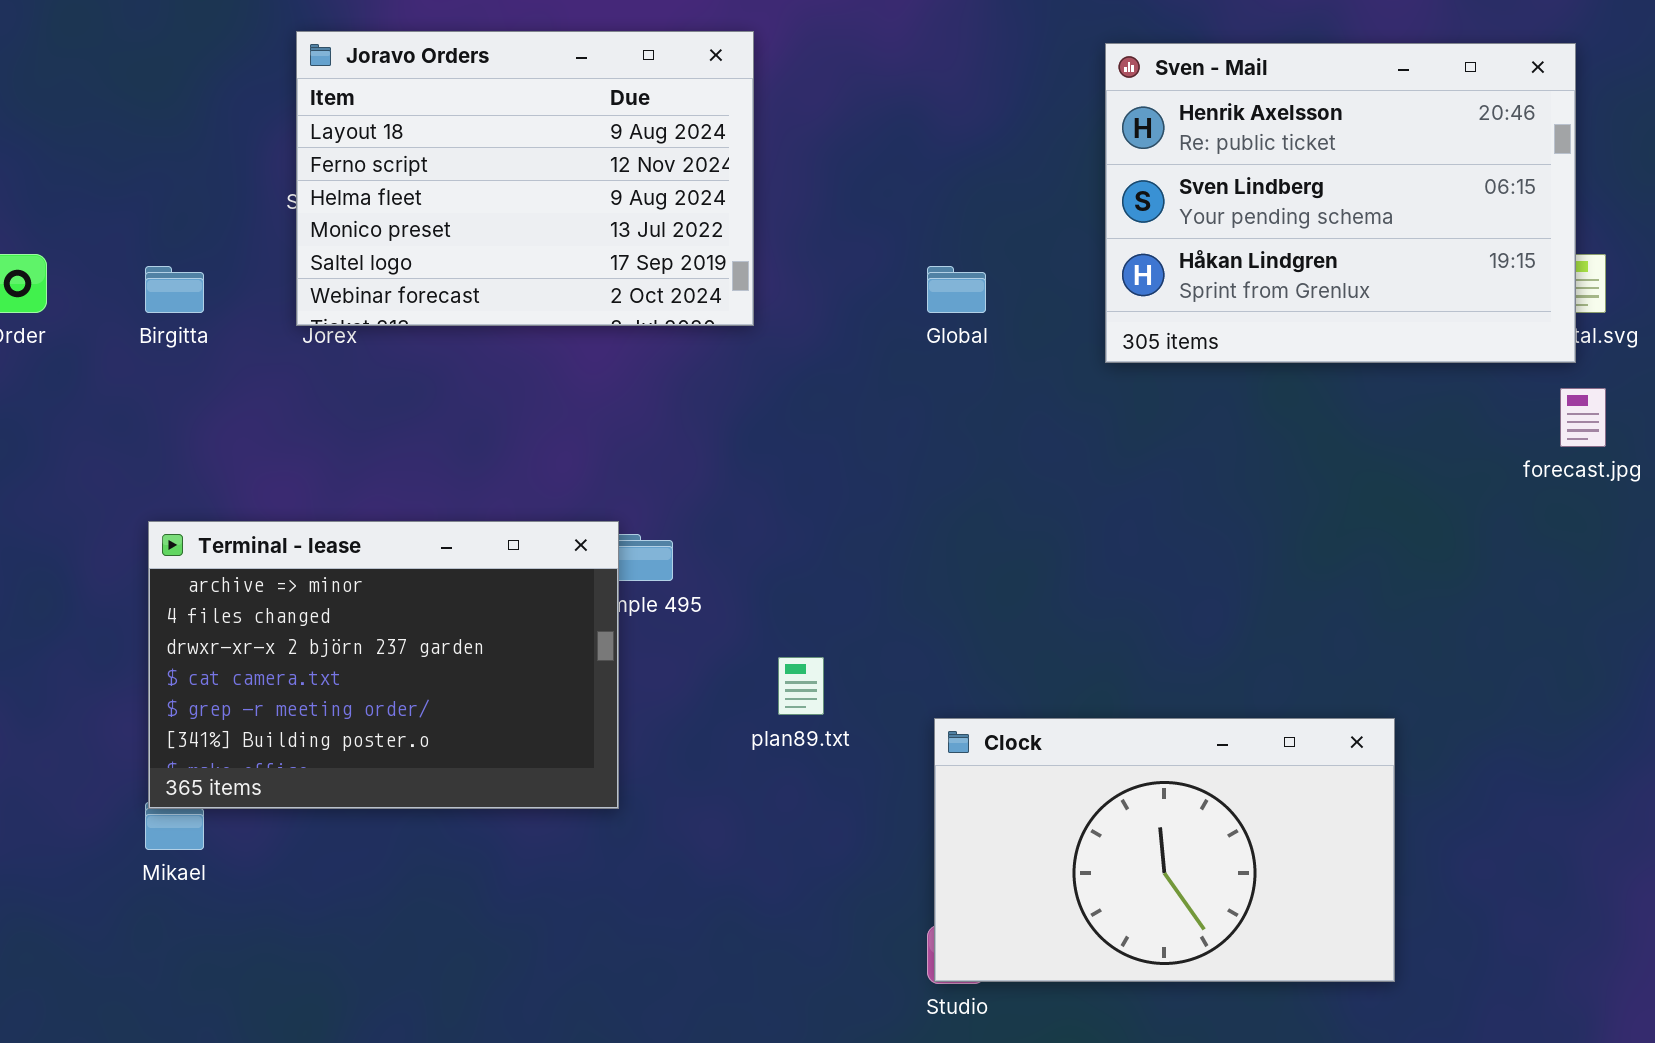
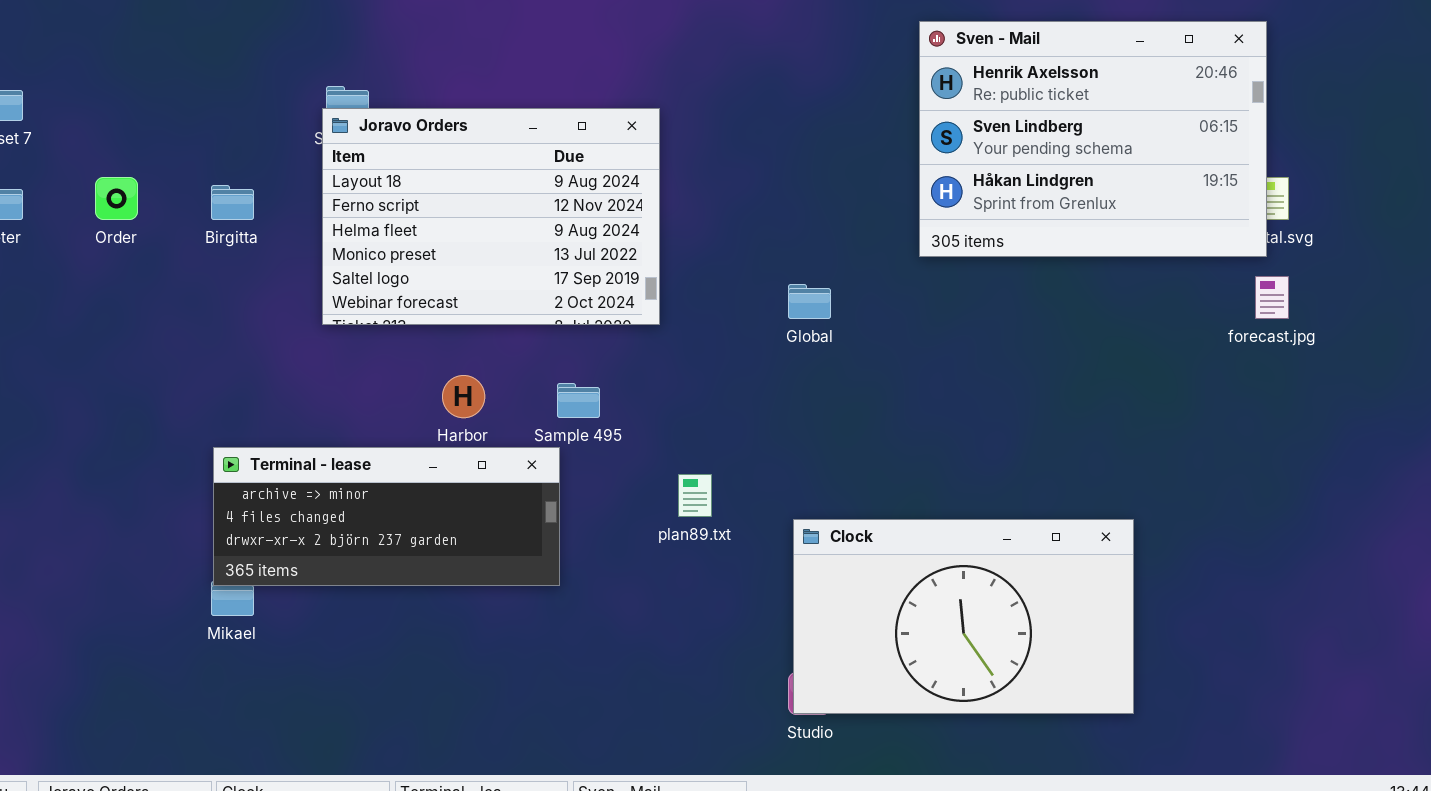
Joravo Orders: [296,31,754,326] -> [322,108,660,325], moved
Global: [927,266,986,313] -> [788,284,831,319], moved
Terminal - lease: [148,521,619,809] -> [213,447,560,586], resized

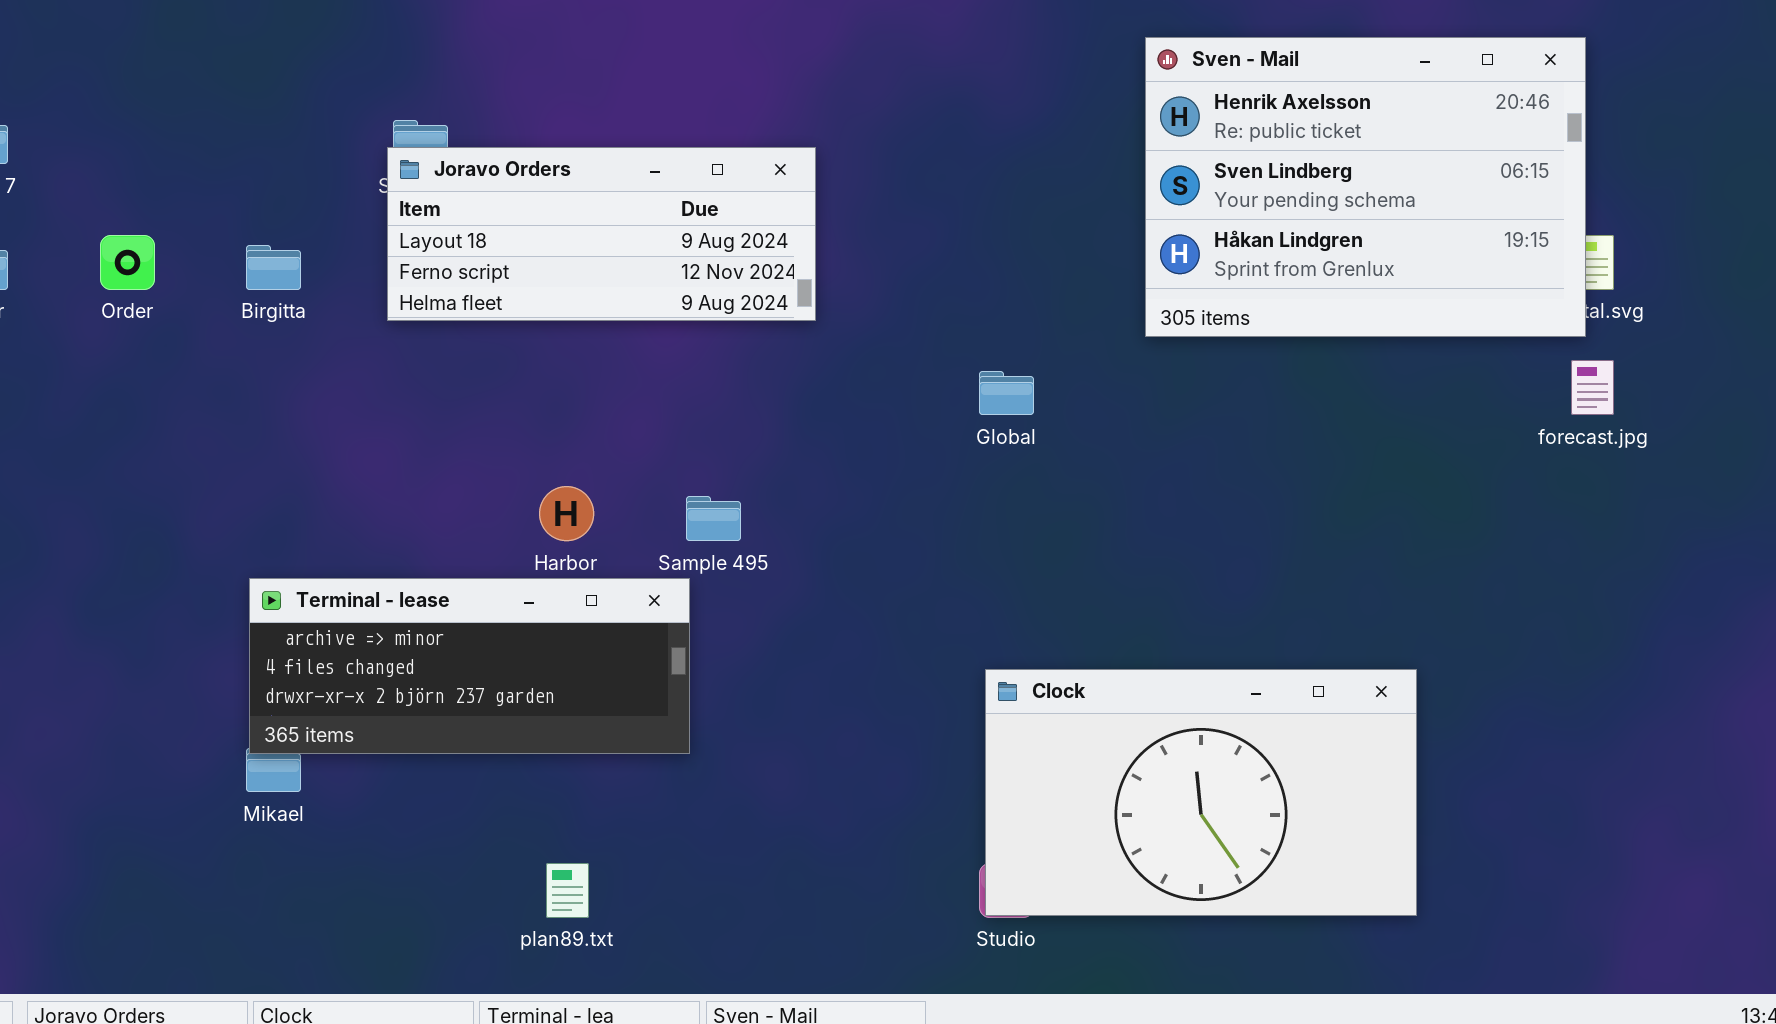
Joravo Orders: [322,108,660,325] -> [387,147,816,321], resized
plan89.txt: [678,474,712,517] -> [546,863,589,918], moved

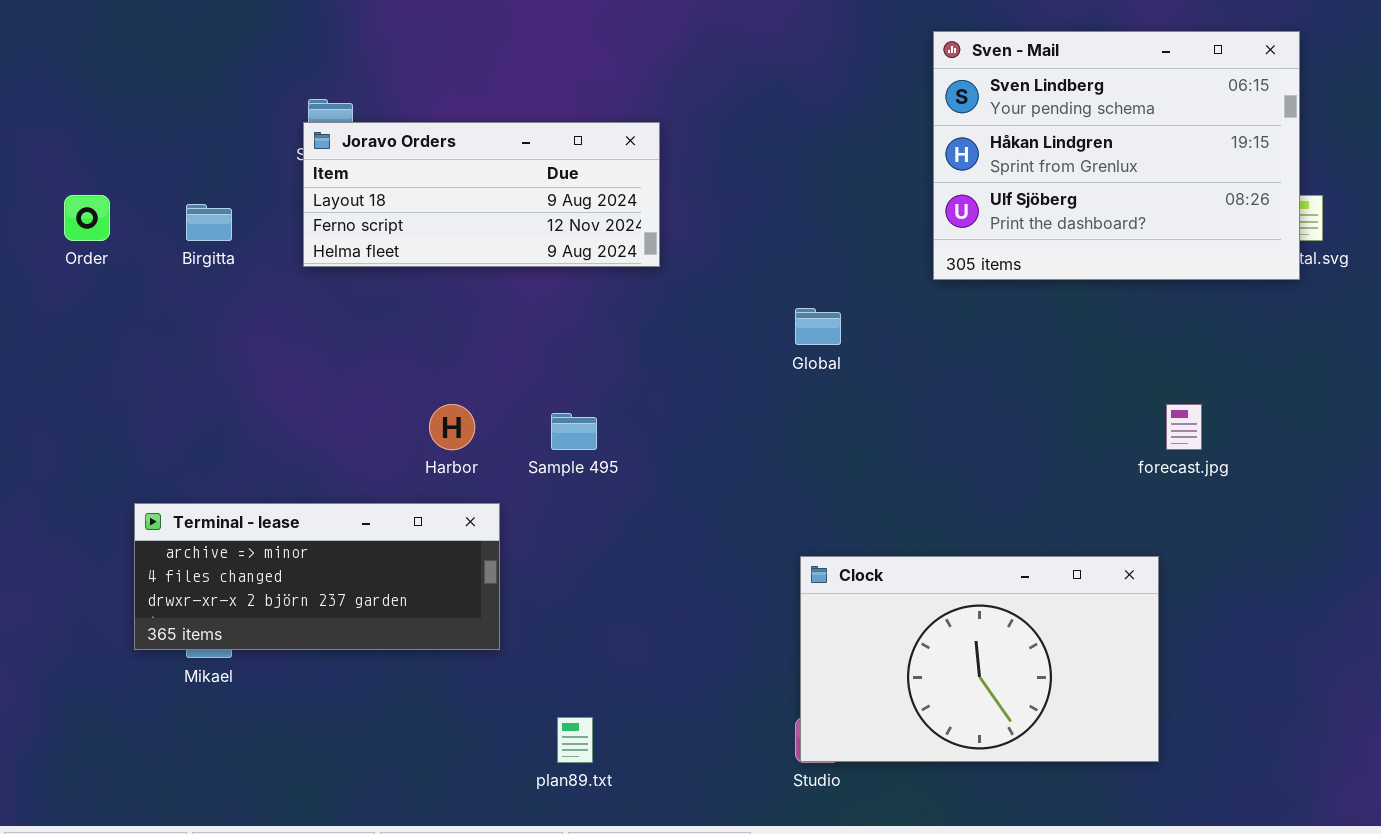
Sven - Mail: [1145,37,1586,337] -> [933,31,1300,280], scrolled down 1 row
forecast.jpg: [1571,360,1614,415] -> [1166,404,1202,450], moved
Terminal - lease: [249,578,690,754] -> [134,503,500,650], moved
plan89.txt: [546,863,589,918] -> [557,717,593,763], moved

